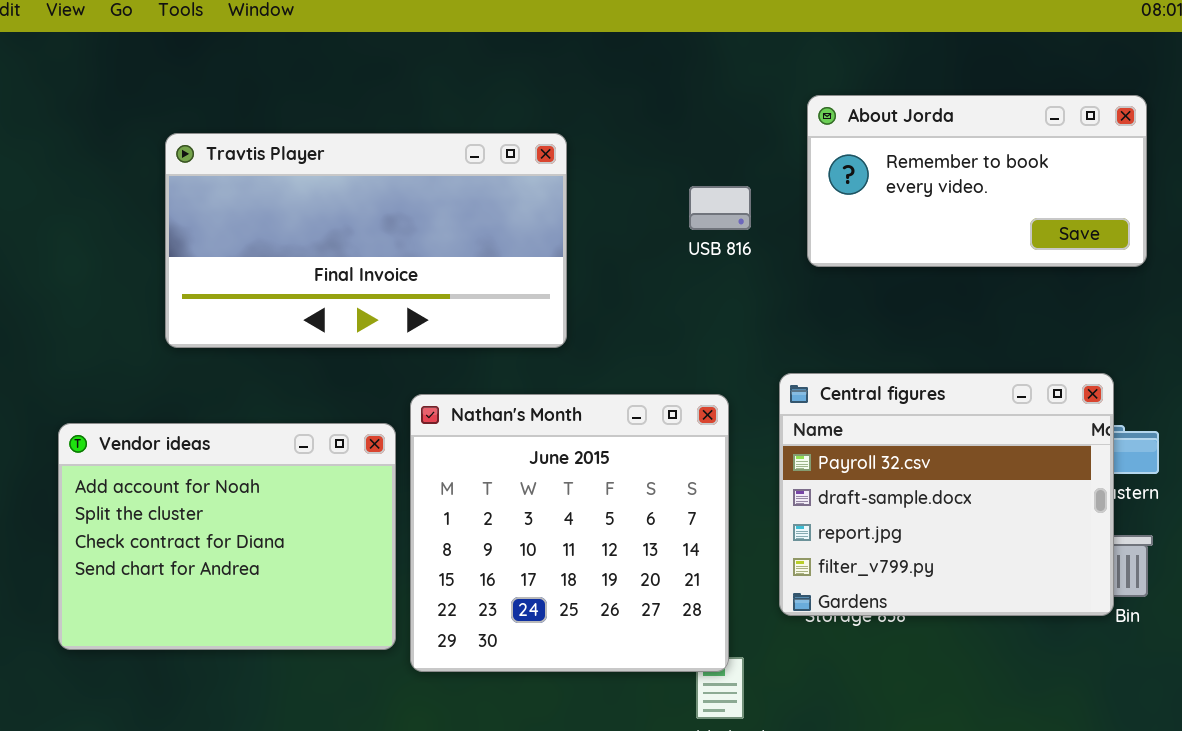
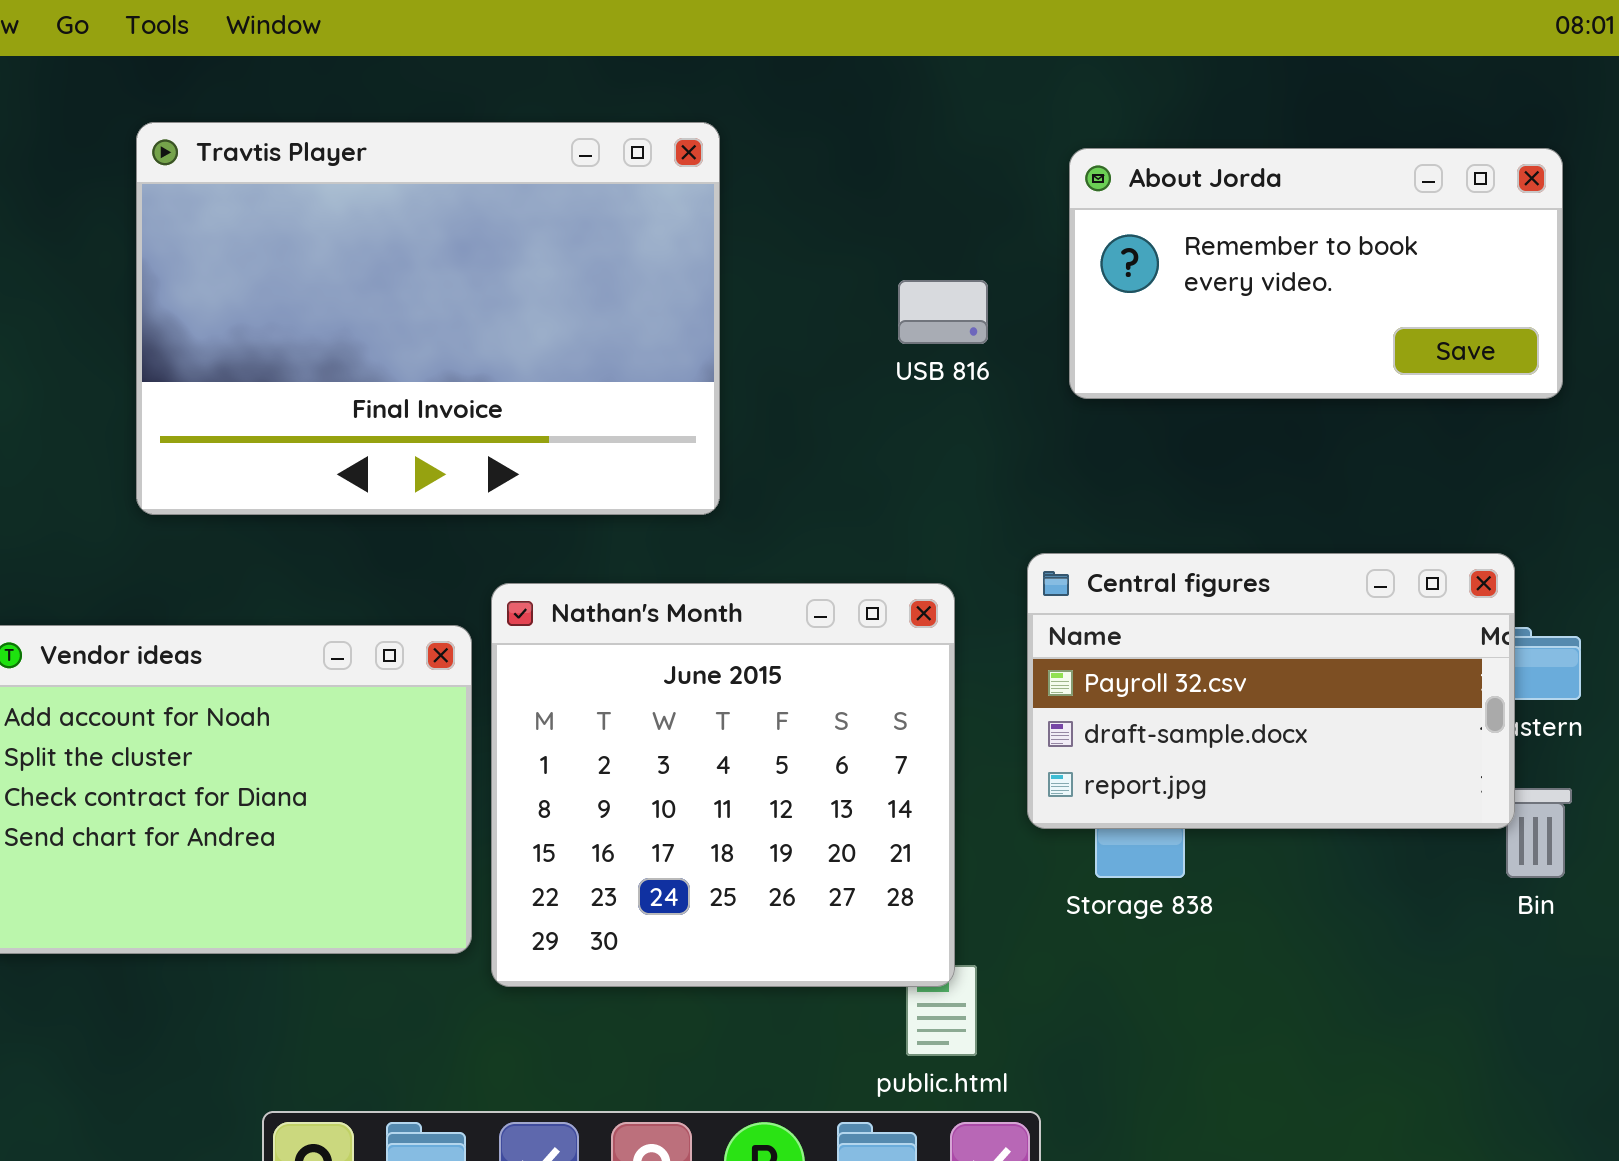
Travtis Player: [165,133,567,348] -> [136,122,720,515], resized
Central figures: [779,373,1114,616] -> [1027,553,1515,829], resized

